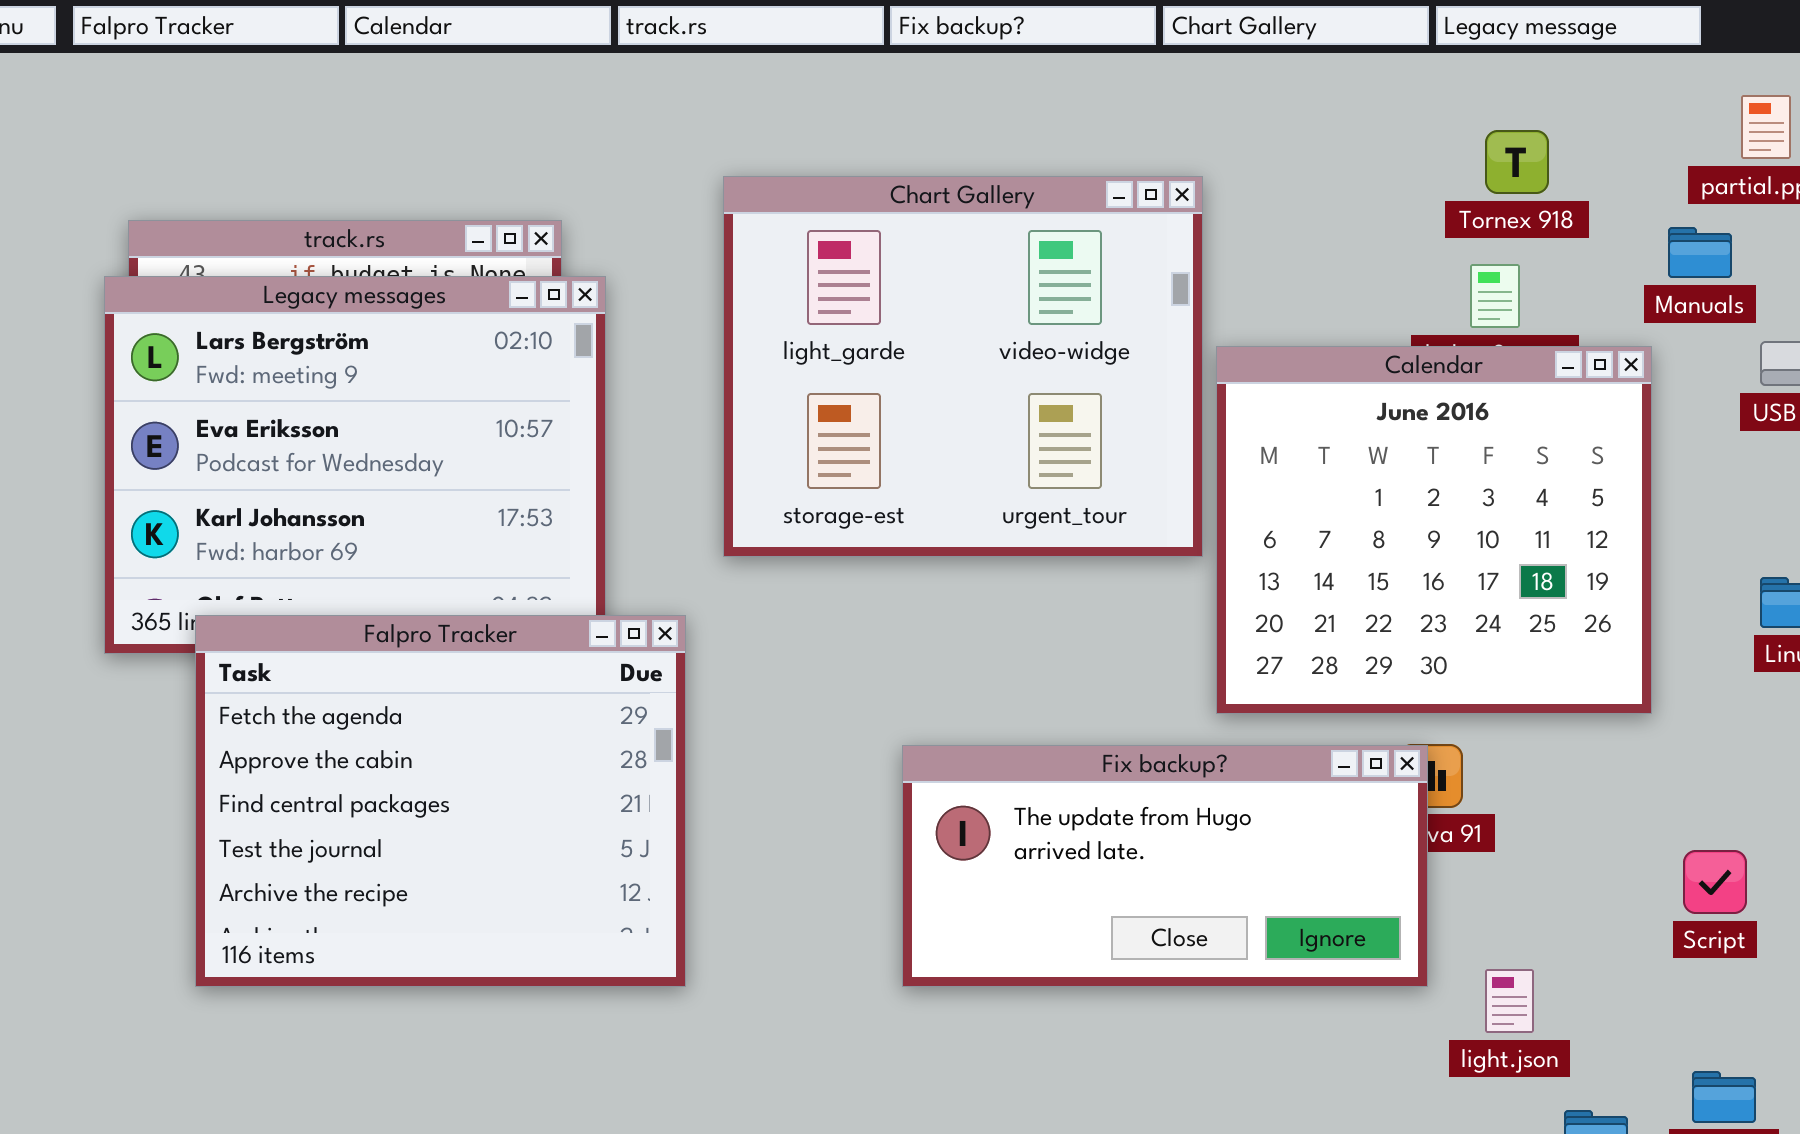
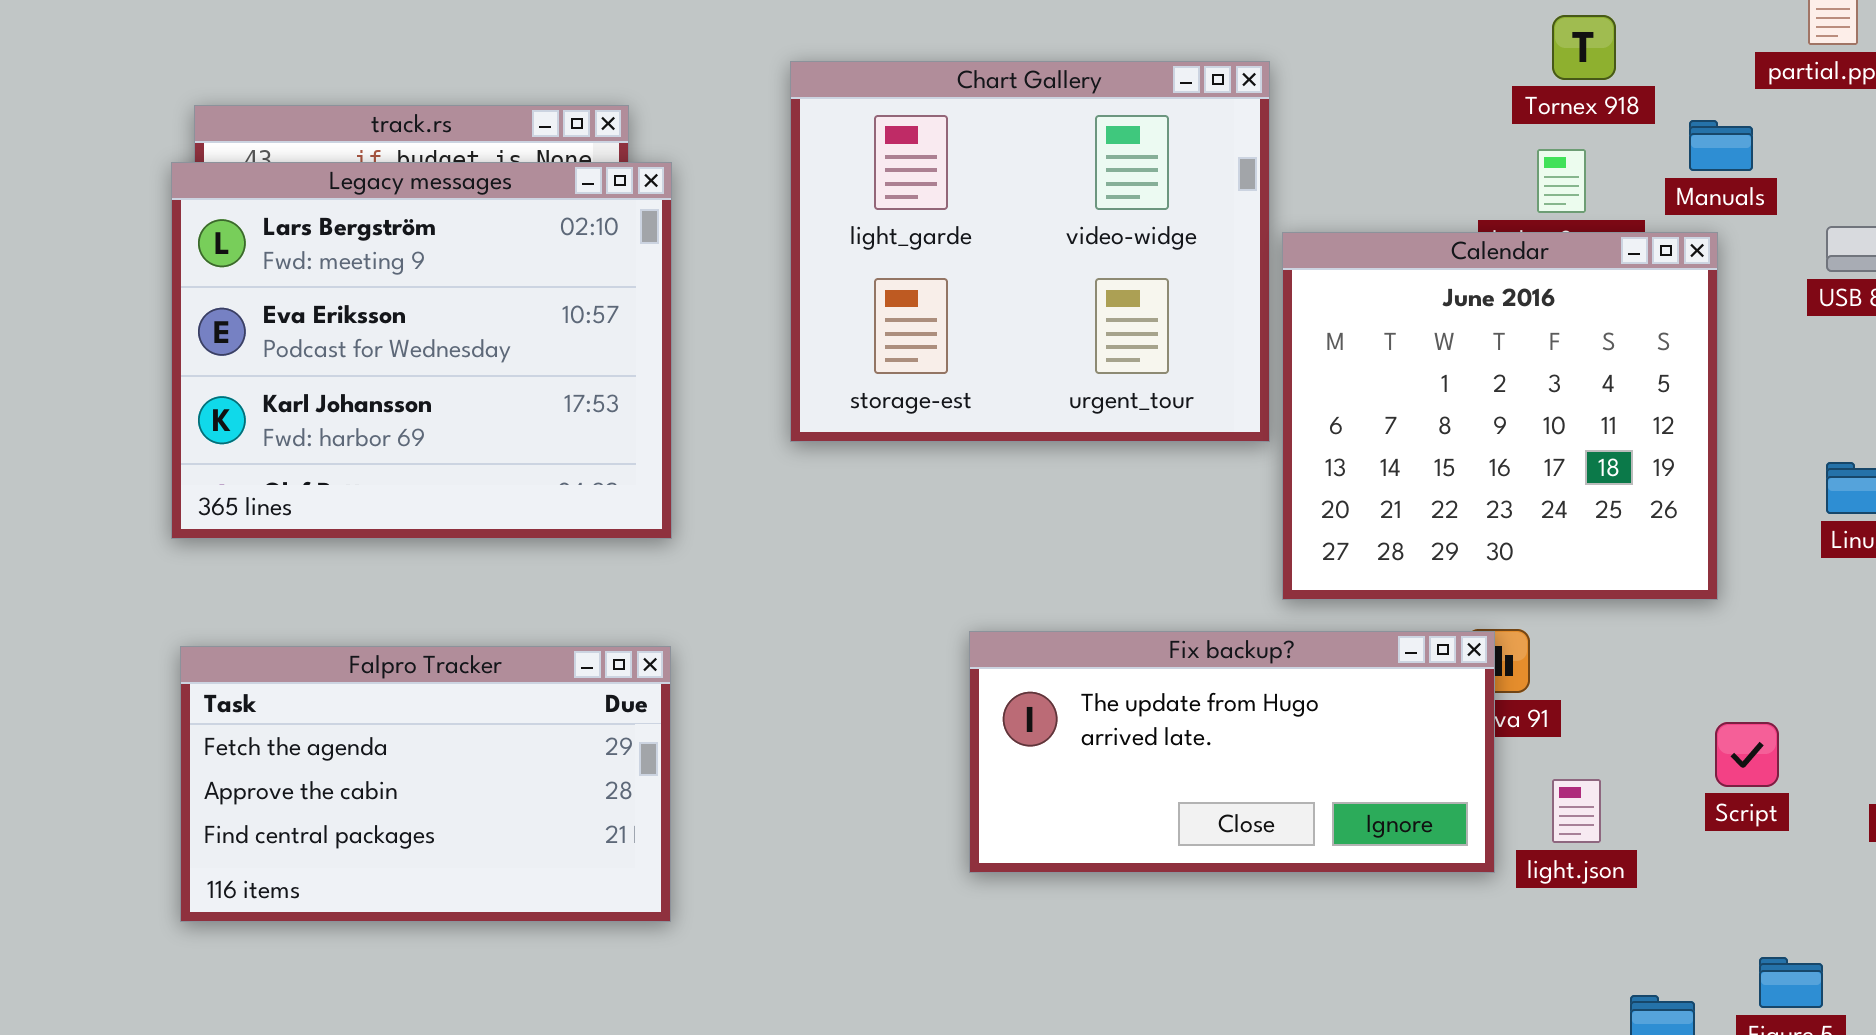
Manuals: [1668,227,1732,278] -> [1689,120,1753,171], moved
Falpro Tracker: [195,615,686,987] -> [180,646,671,922], moved, resized
Script: [1683,850,1747,914] -> [1715,722,1779,787], moved
light.json: [1485,969,1534,1033] -> [1552,779,1601,843], moved

